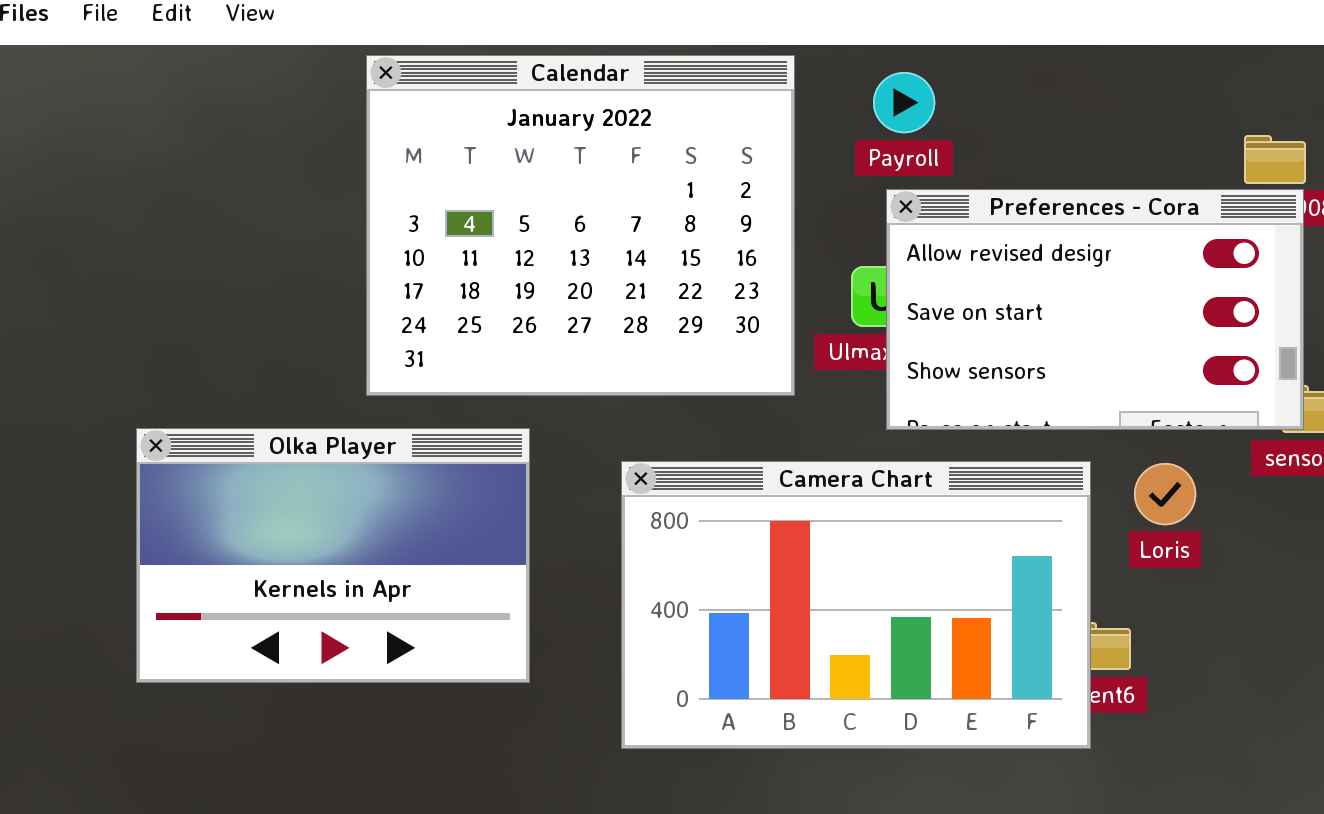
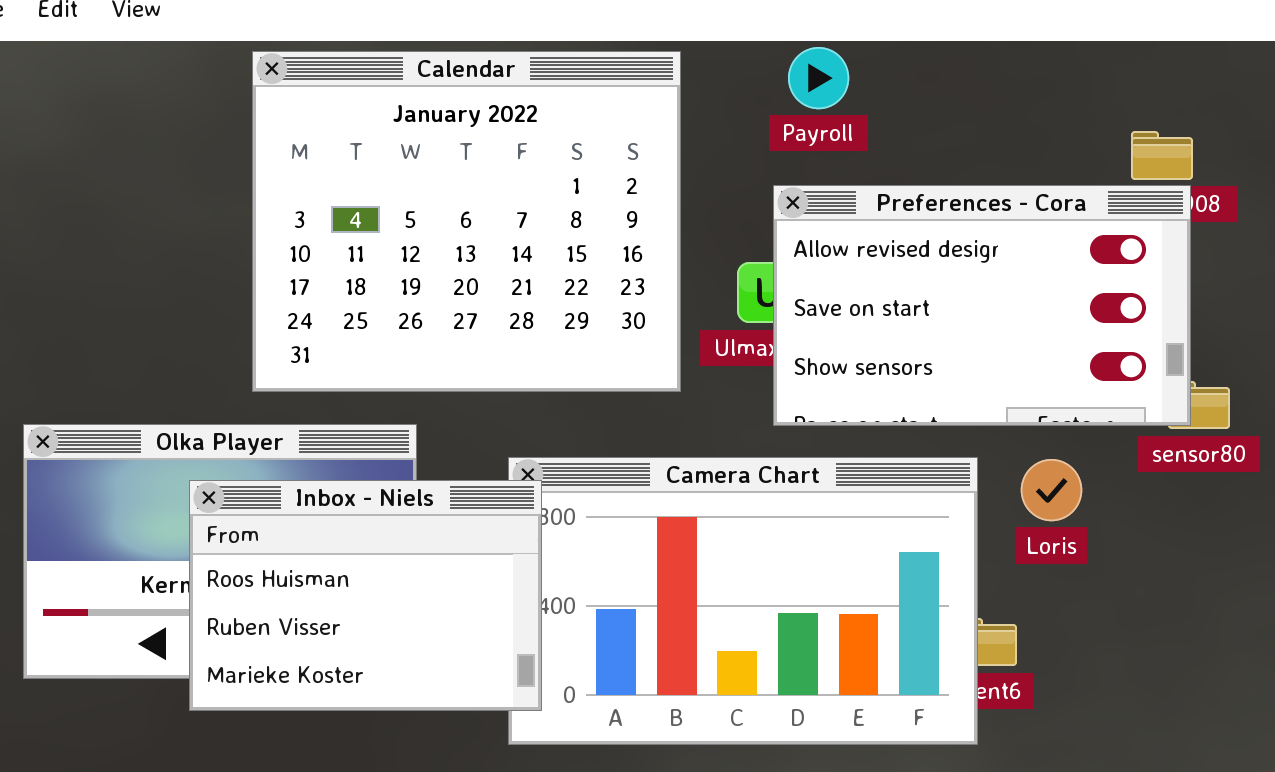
Payroll: [873,72,935,133] -> [788,47,849,109], moved
Inbox - Niels: none -> [189,480,542,711], opened

